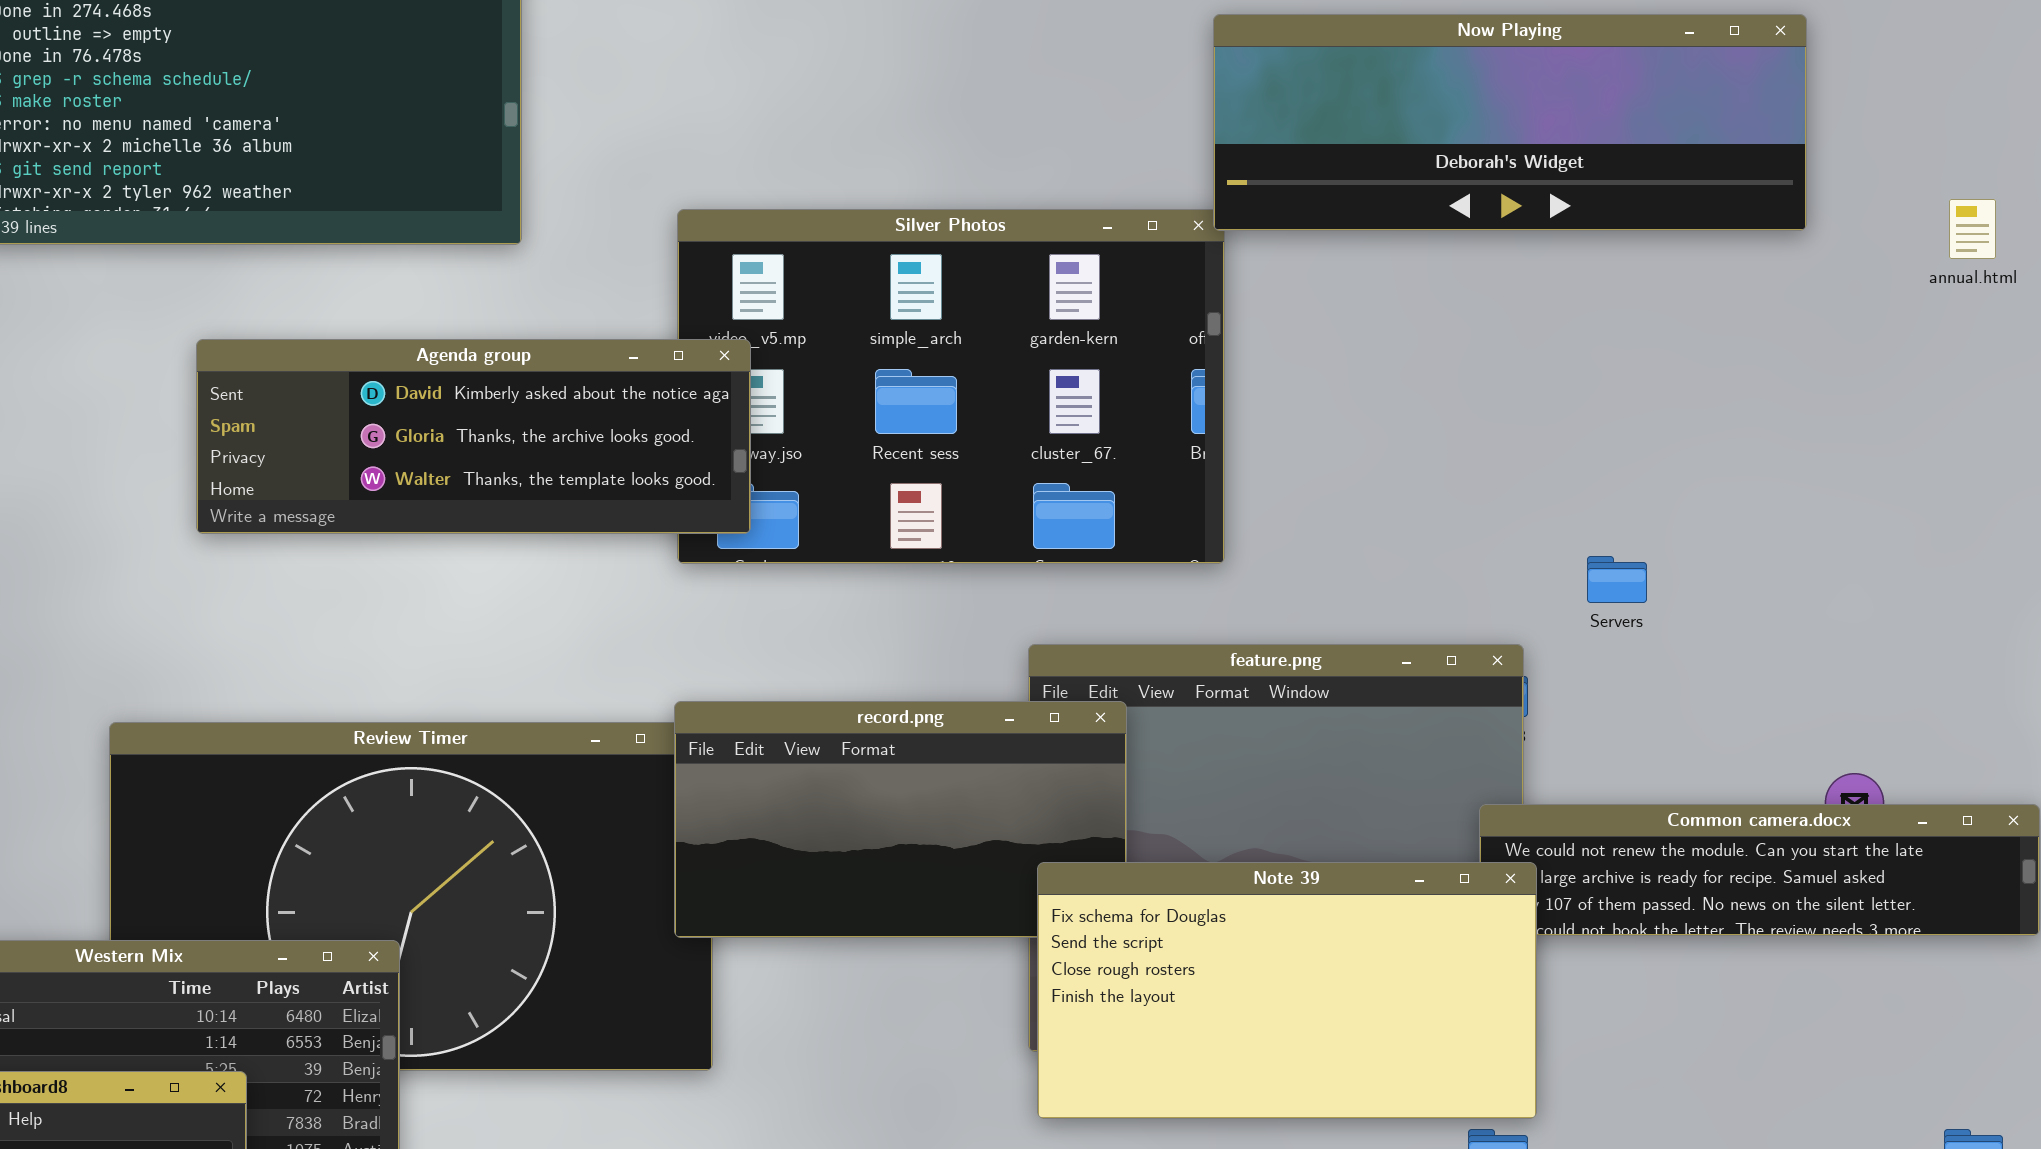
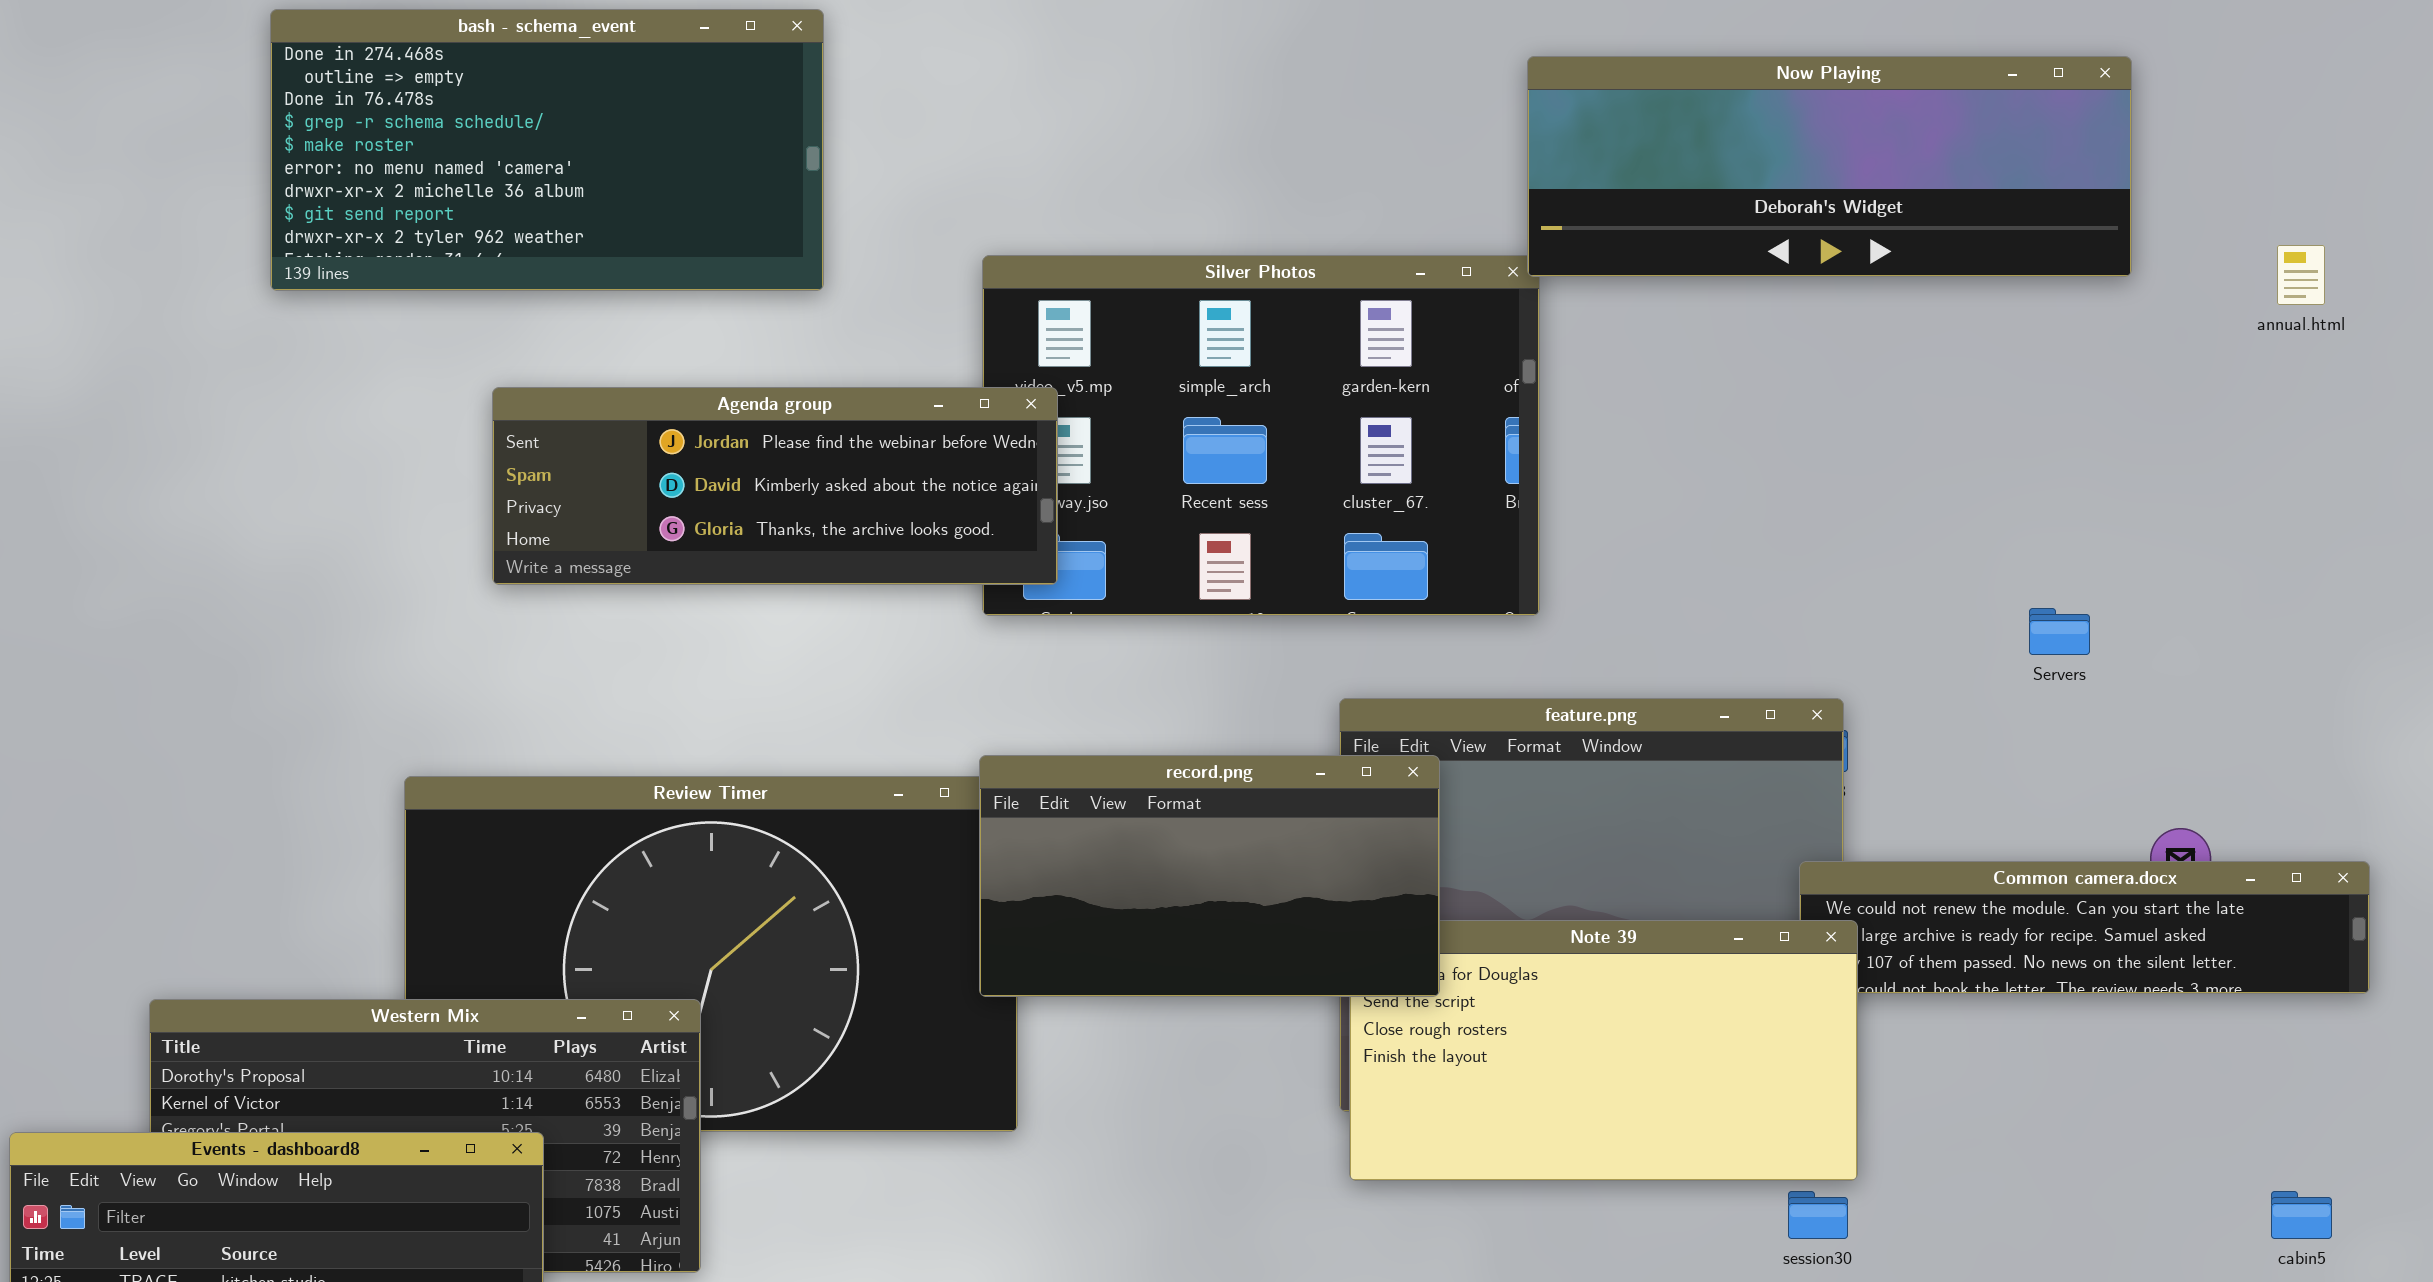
Agenda group: [196,339,751,534] -> [492,387,1058,585], scrolled up 1 row
Servers: [1587,556,1647,603] -> [2029,608,2090,655], moved
record.png: [674,701,1127,938] -> [979,755,1440,997], raised

